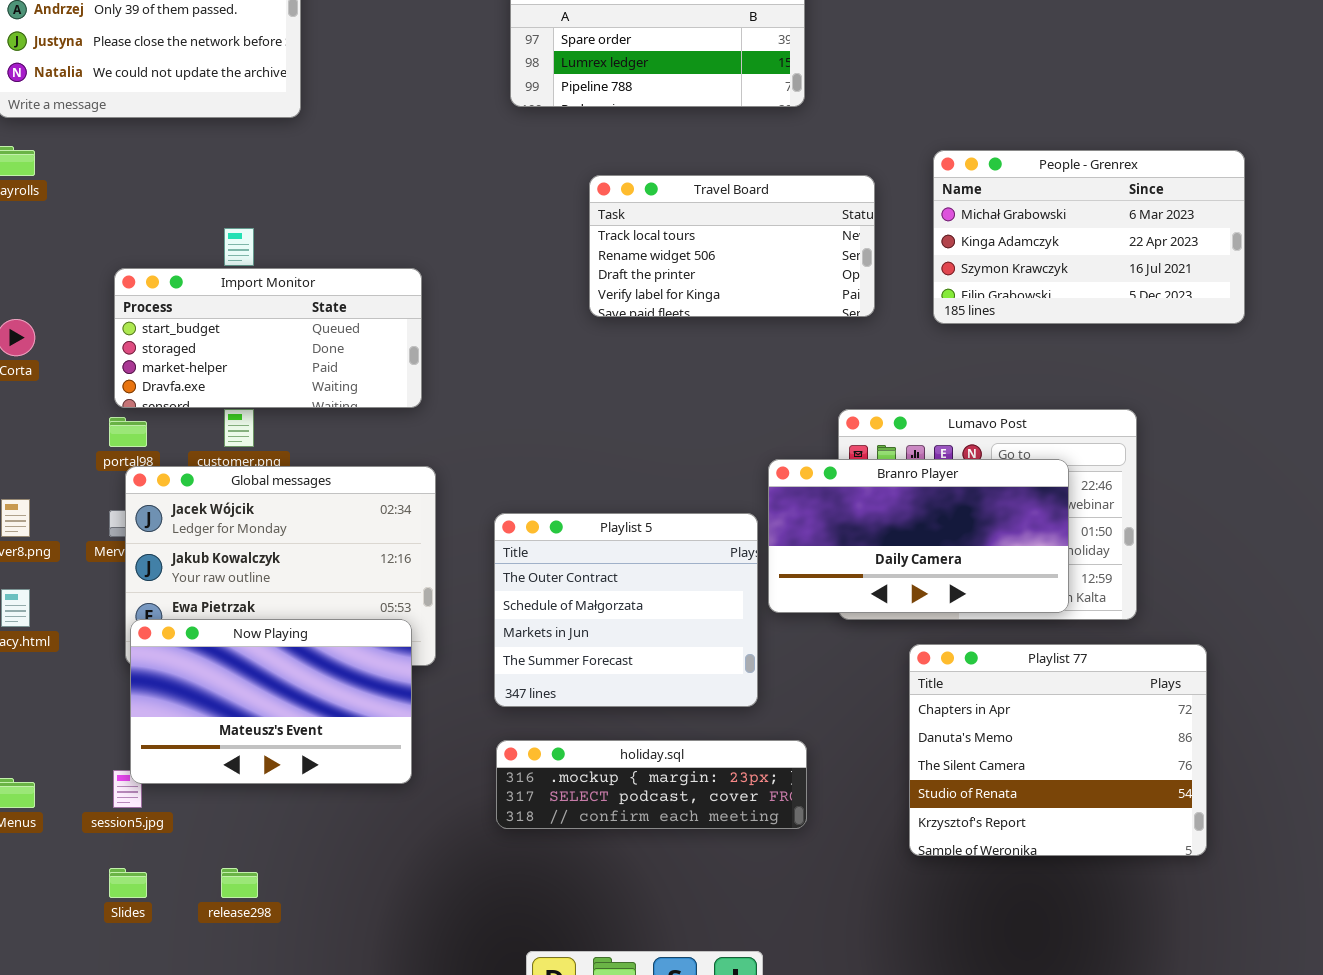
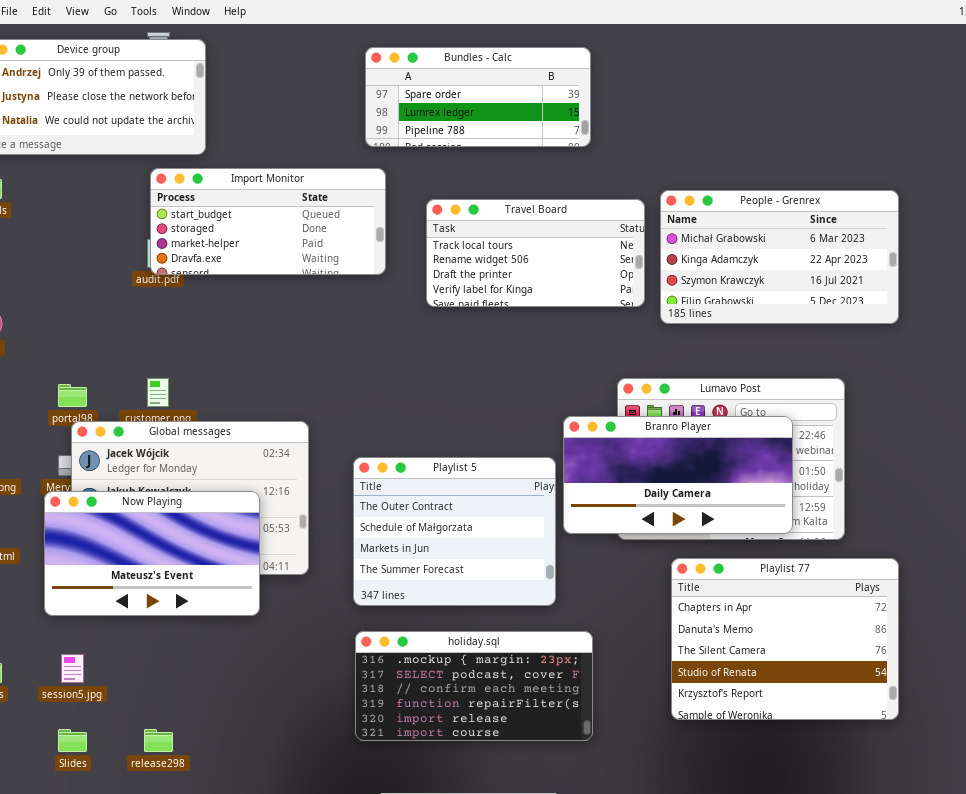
People - Grenrex: [933,150,1245,324] -> [660,190,899,324], moved
Import Monitor: [114,268,422,408] -> [150,168,386,275], moved
Now Playing: [130,619,412,784] -> [44,491,260,616], moved
holiday.sql: [496,740,807,829] -> [355,631,593,741], resized

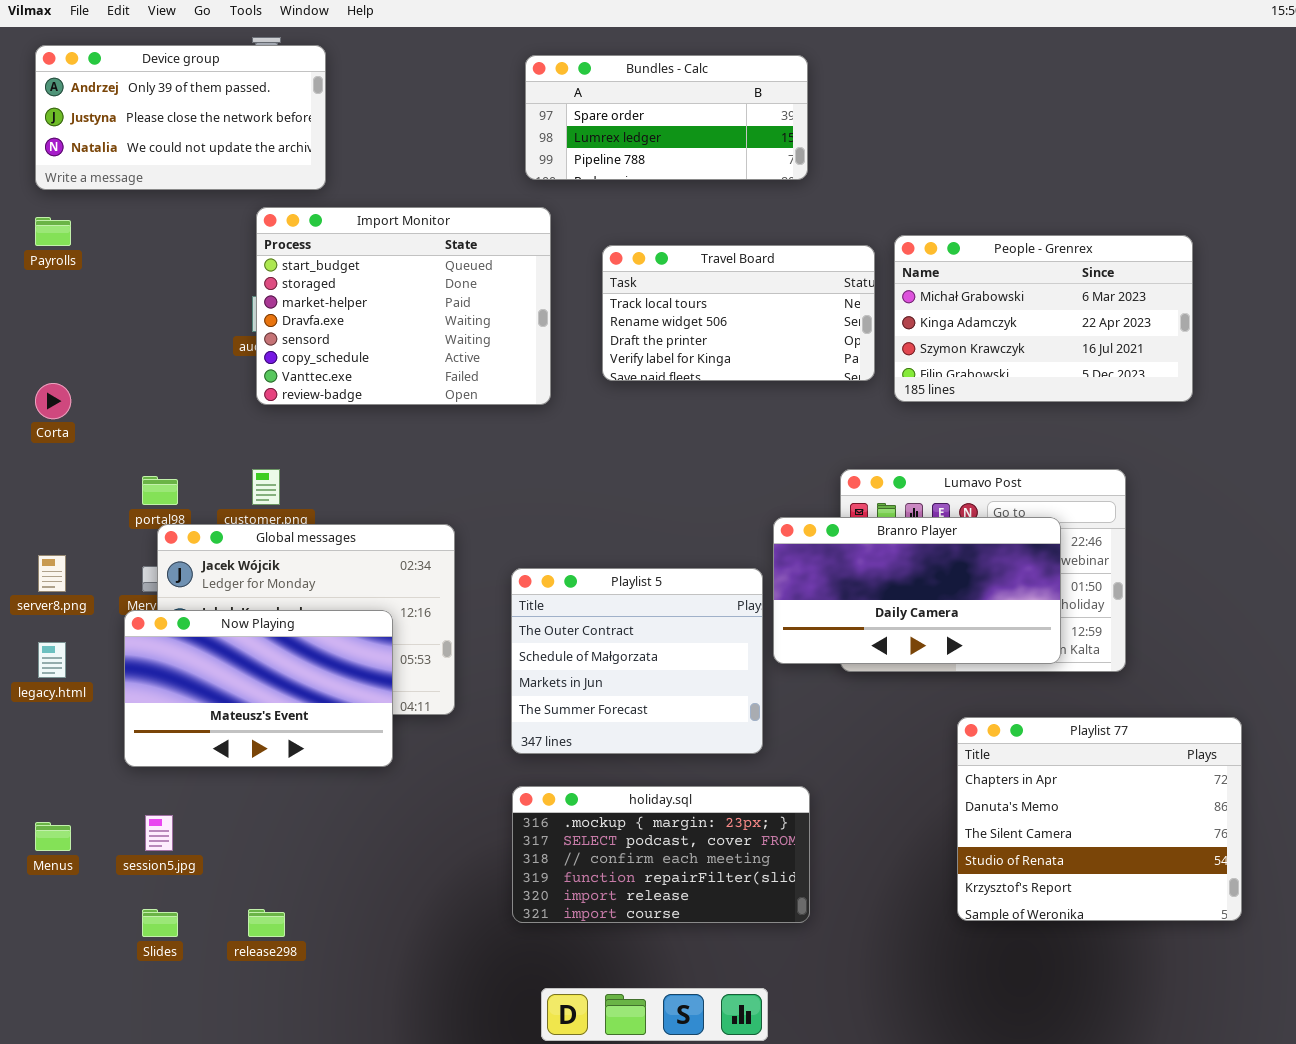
Import Monitor: [150,168,386,275] -> [256,207,551,405], resized
Playlist 77: [671,558,899,720] -> [957,717,1242,921], moved

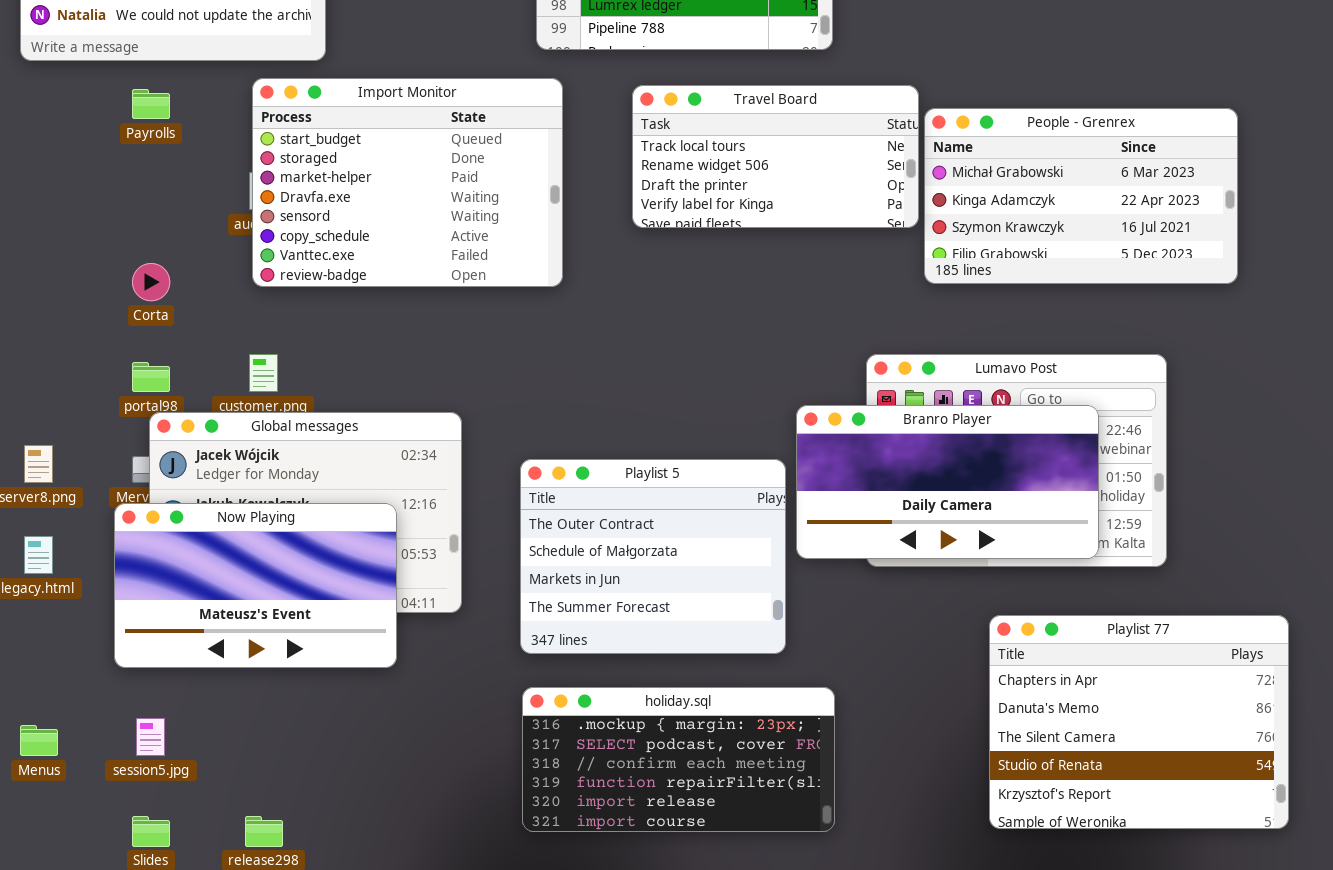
Payrolls: [35,217,71,246] -> [132,89,170,119], moved
Travel Board: [602,245,875,381] -> [632,85,919,228], moved
Corta: [35,383,71,419] -> [132,263,170,301], moved

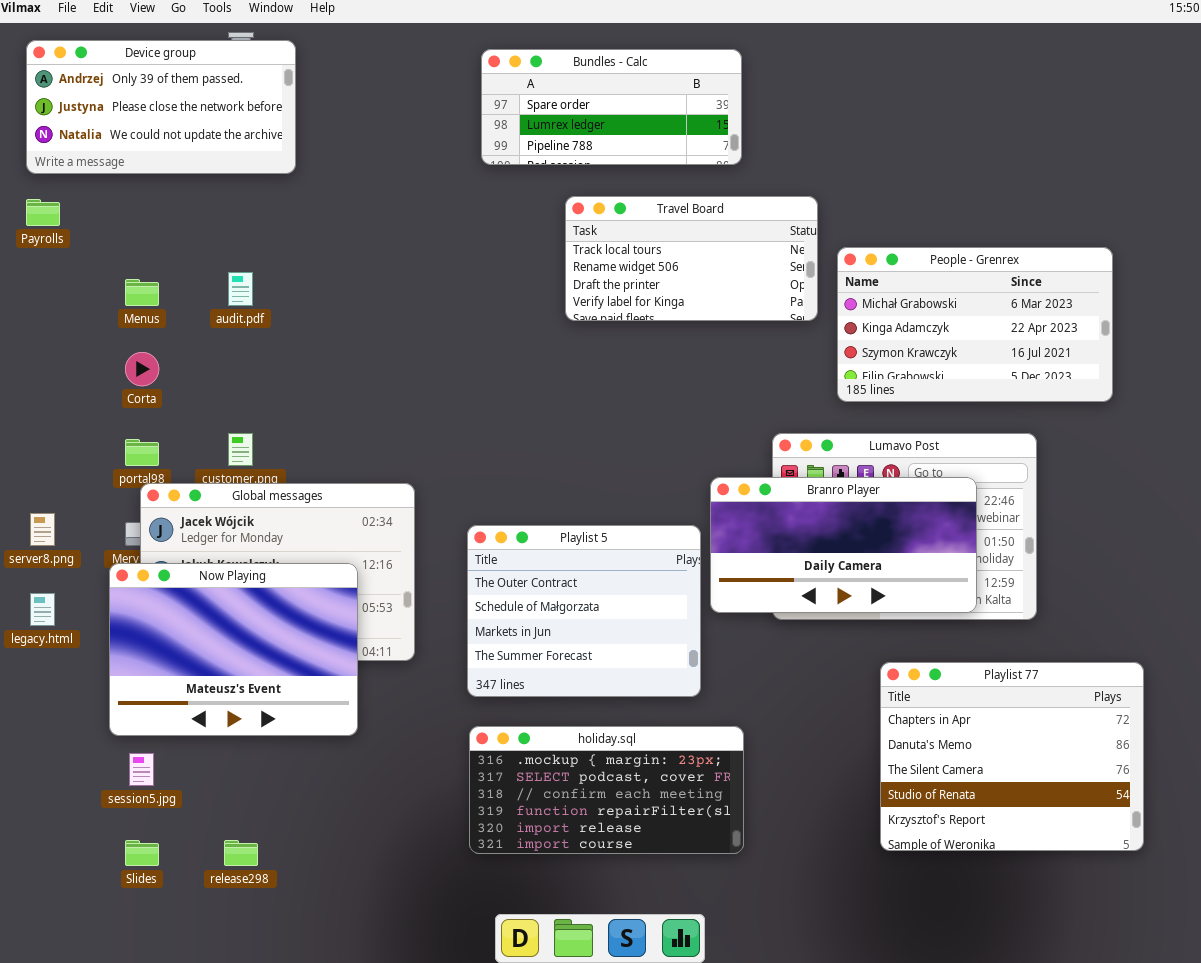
Import Monitor: [252,78,563,287] -> none, closed
Payrolls: [132,89,170,119] -> [26,199,60,226], moved
People - Grenrex: [924,108,1238,284] -> [837,247,1113,402], moved
Now Playing: [114,503,397,668] -> [109,563,358,736], resized
Menus: [20,725,58,756] -> [125,279,159,306], moved

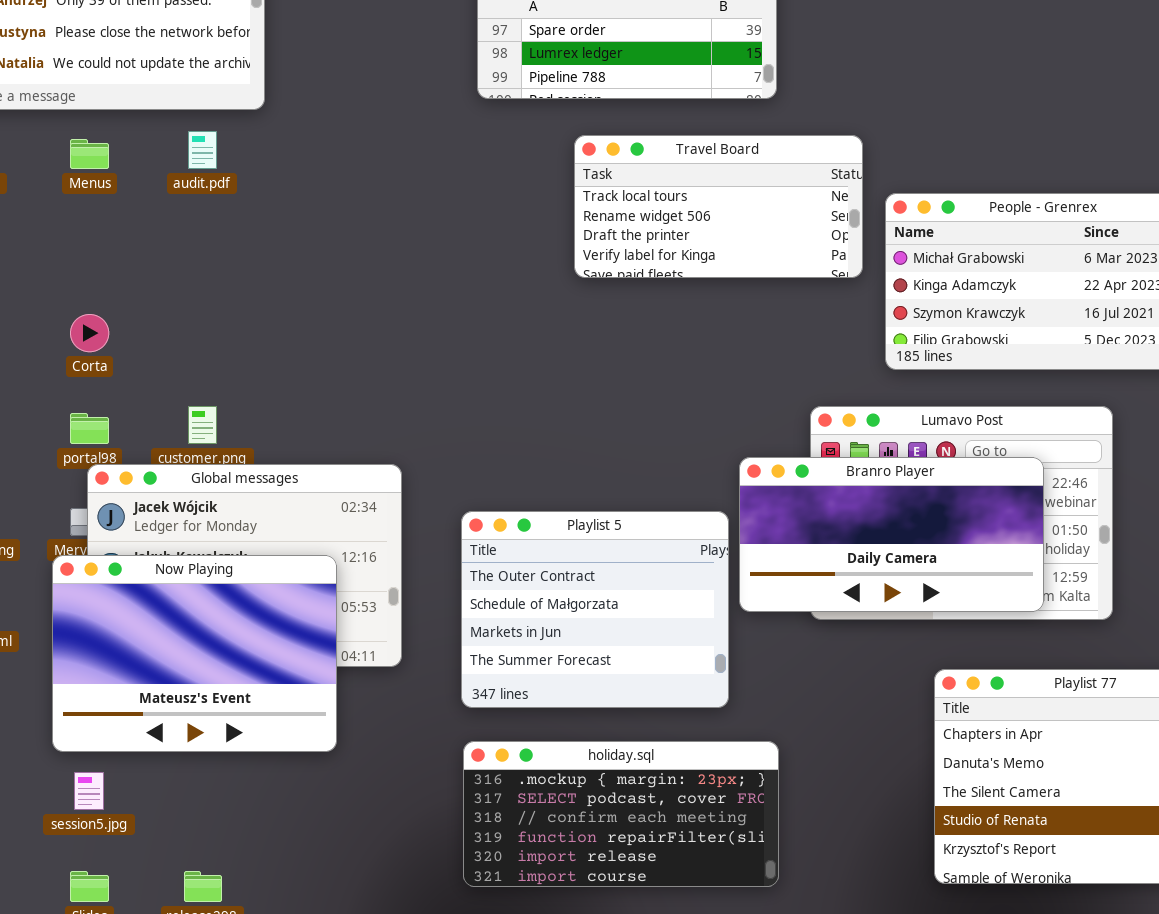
audit.pdf: [228,272,253,306] -> [188,131,217,169], moved
Menus: [125,279,159,306] -> [70,139,109,169], moved

